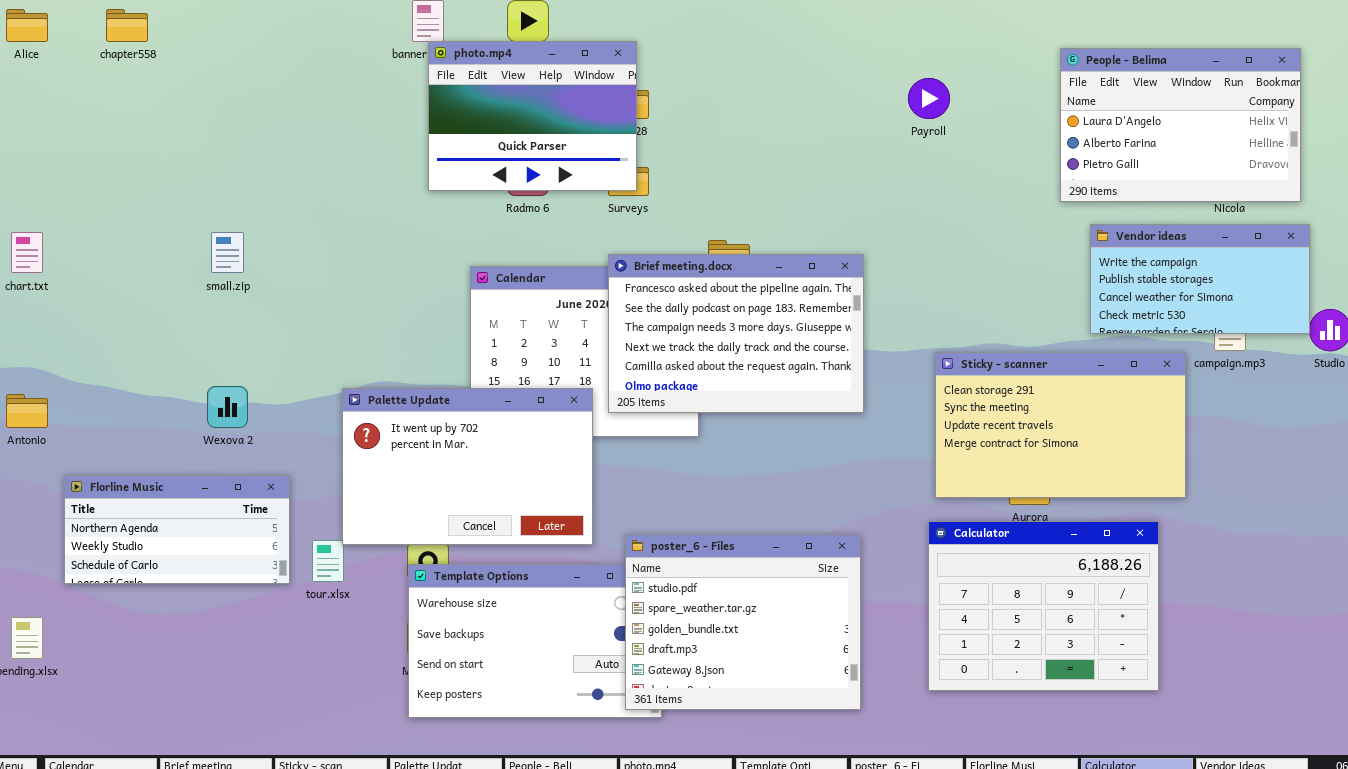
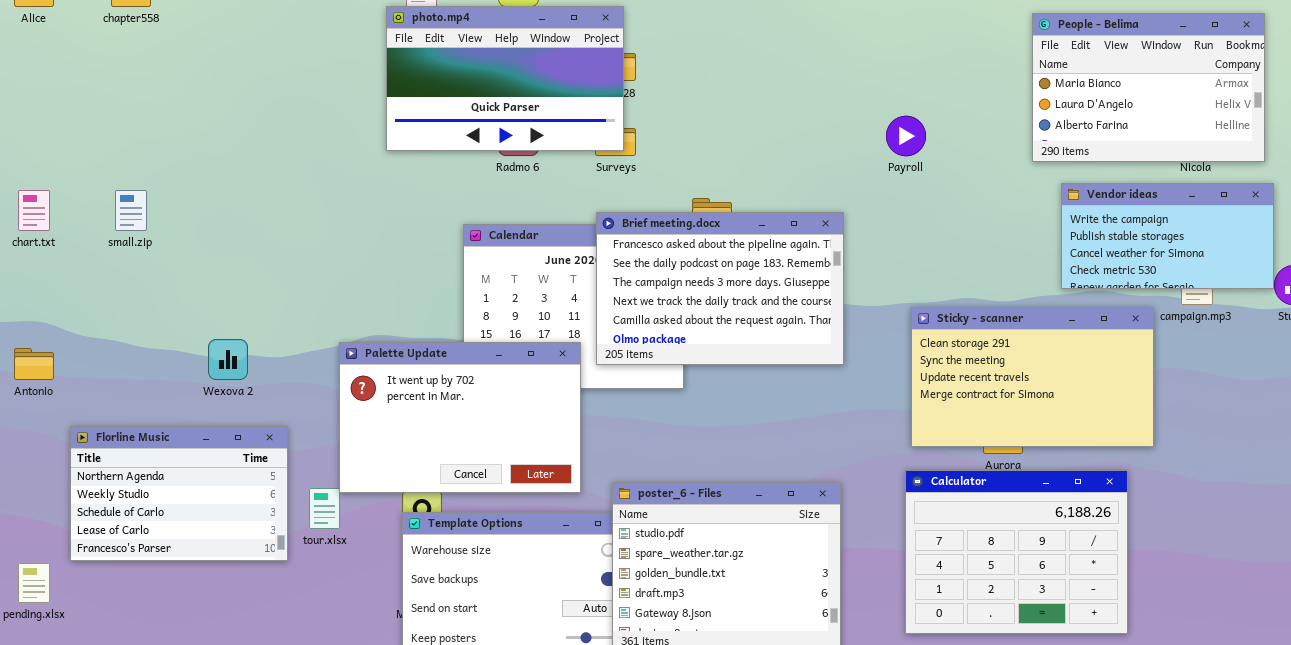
photo.mp4: [428,41,637,191] -> [386,6,624,151], resized
People - Belima: [1060,48,1301,202] -> [1032,13,1265,162], scrolled up 1 row
Payroll: [908,78,950,119] -> [886,116,926,156], moved
small.zip: [211,232,244,273] -> [115,190,147,231], moved
Florline Music: [64,475,290,584] -> [70,426,288,561], resized

